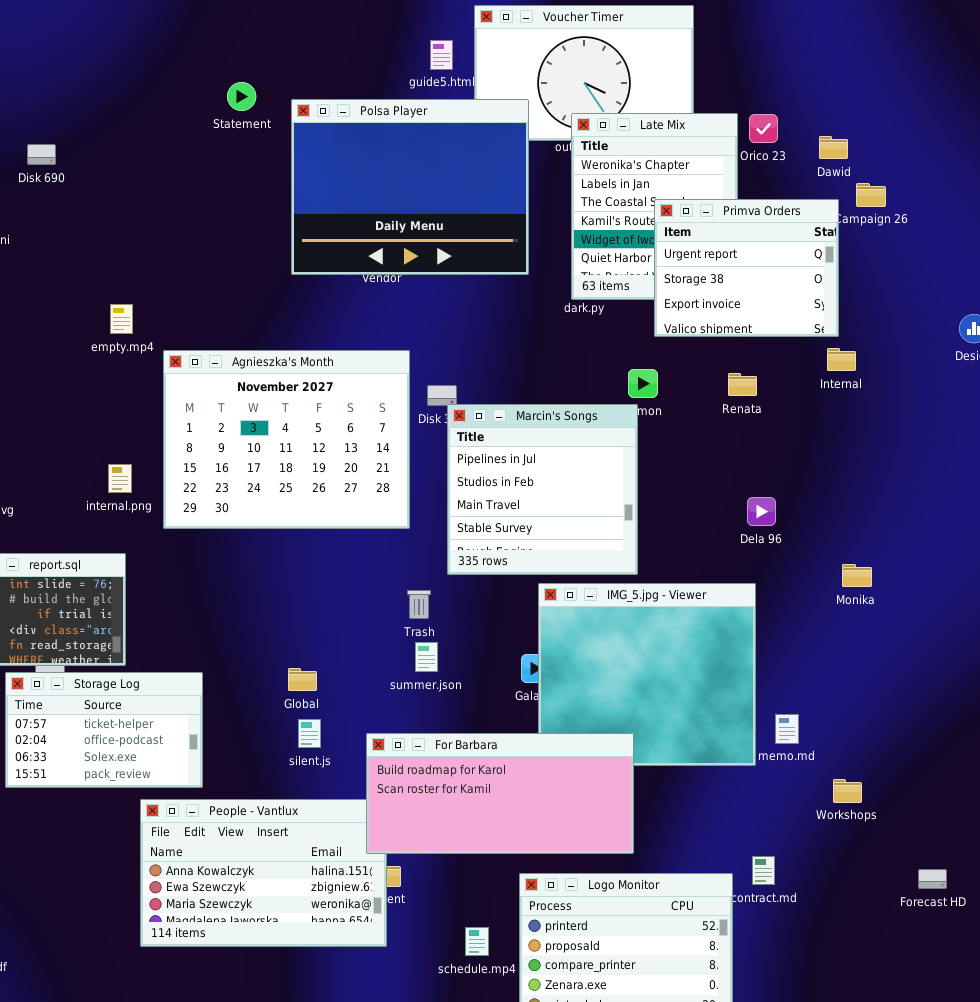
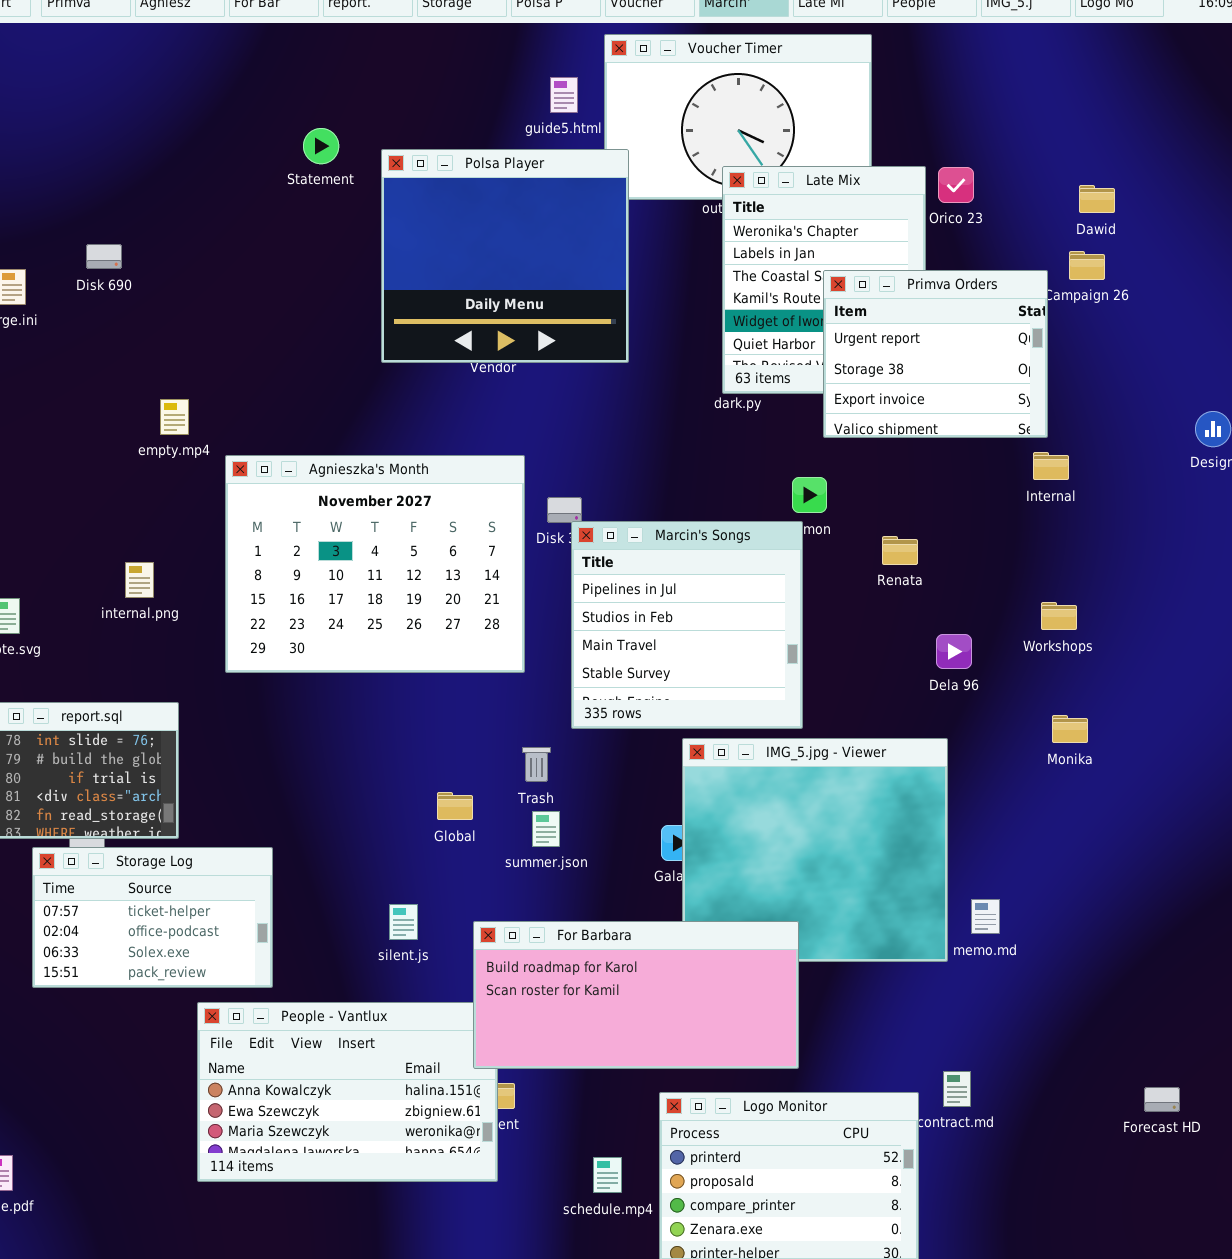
Polsa Player: [291,99,529,275] -> [381,149,629,363], resized
Dawid: [819,136,848,159] -> [1079,185,1115,213], moved
Disk 690: [27,144,56,165] -> [86,244,122,269], moved
Renata: [728,373,757,396] -> [882,536,918,565], moved
internal.png: [108,464,132,493] -> [125,562,154,598], moved
Global: [288,668,317,691] -> [437,792,473,820], moved
Workshops: [833,779,862,803] -> [1041,602,1077,630], moved

